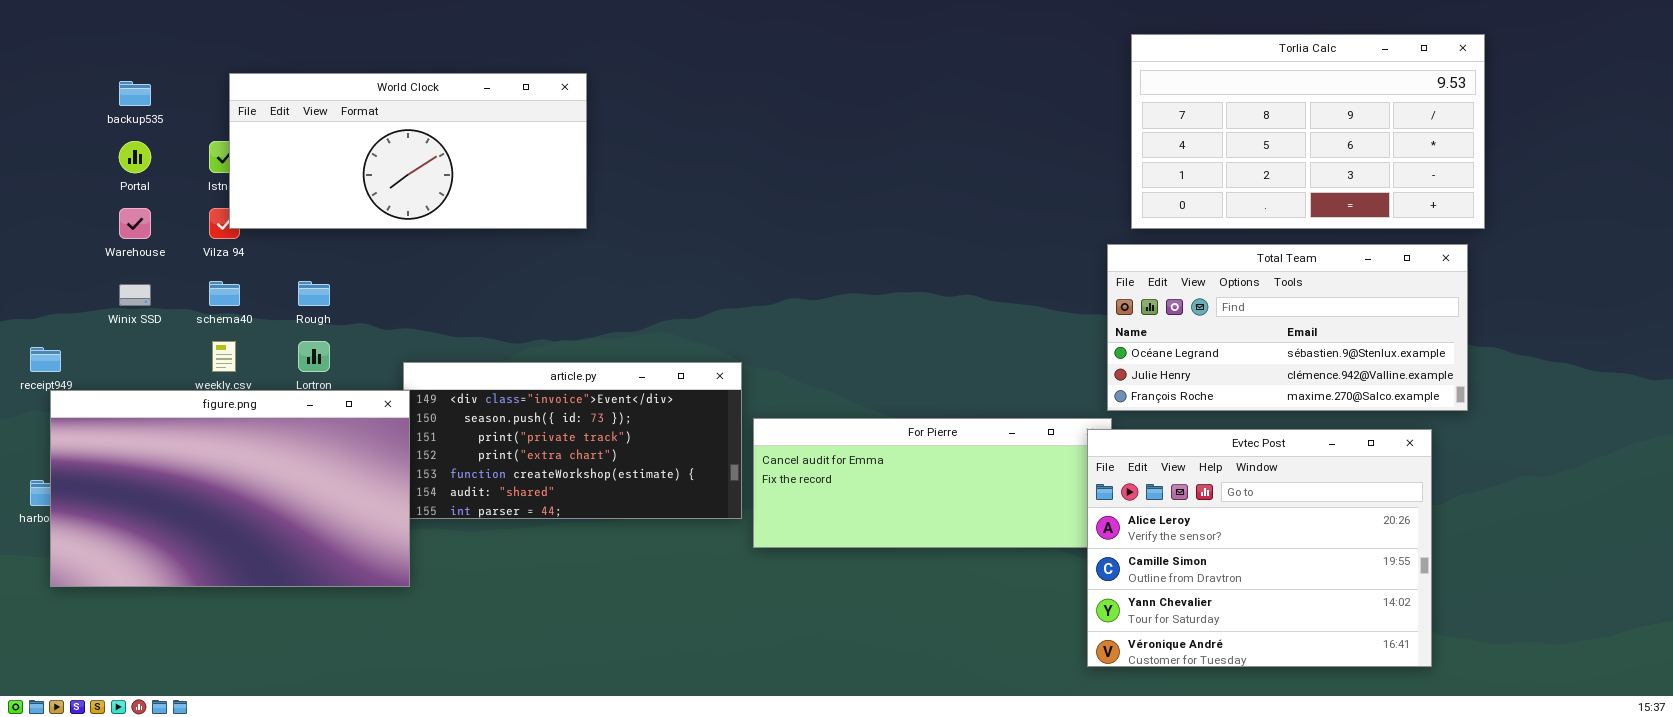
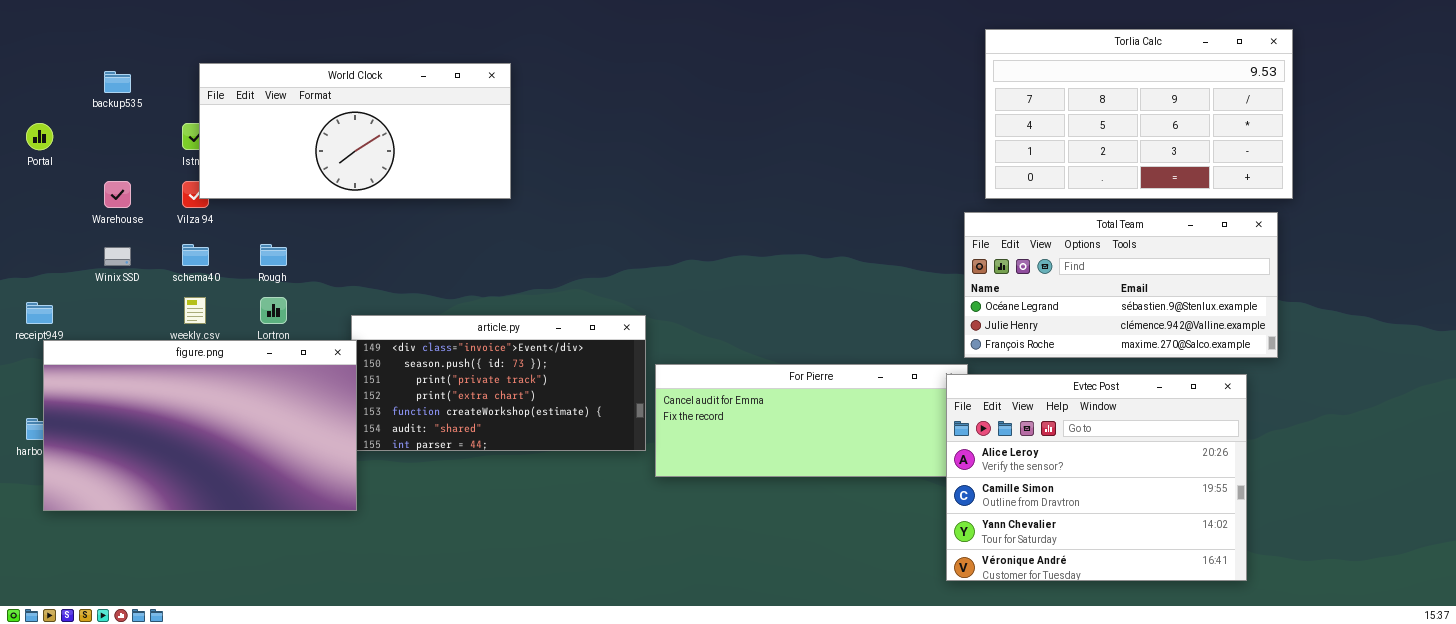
Portal: [119,141,151,173] -> [26,123,53,150], moved

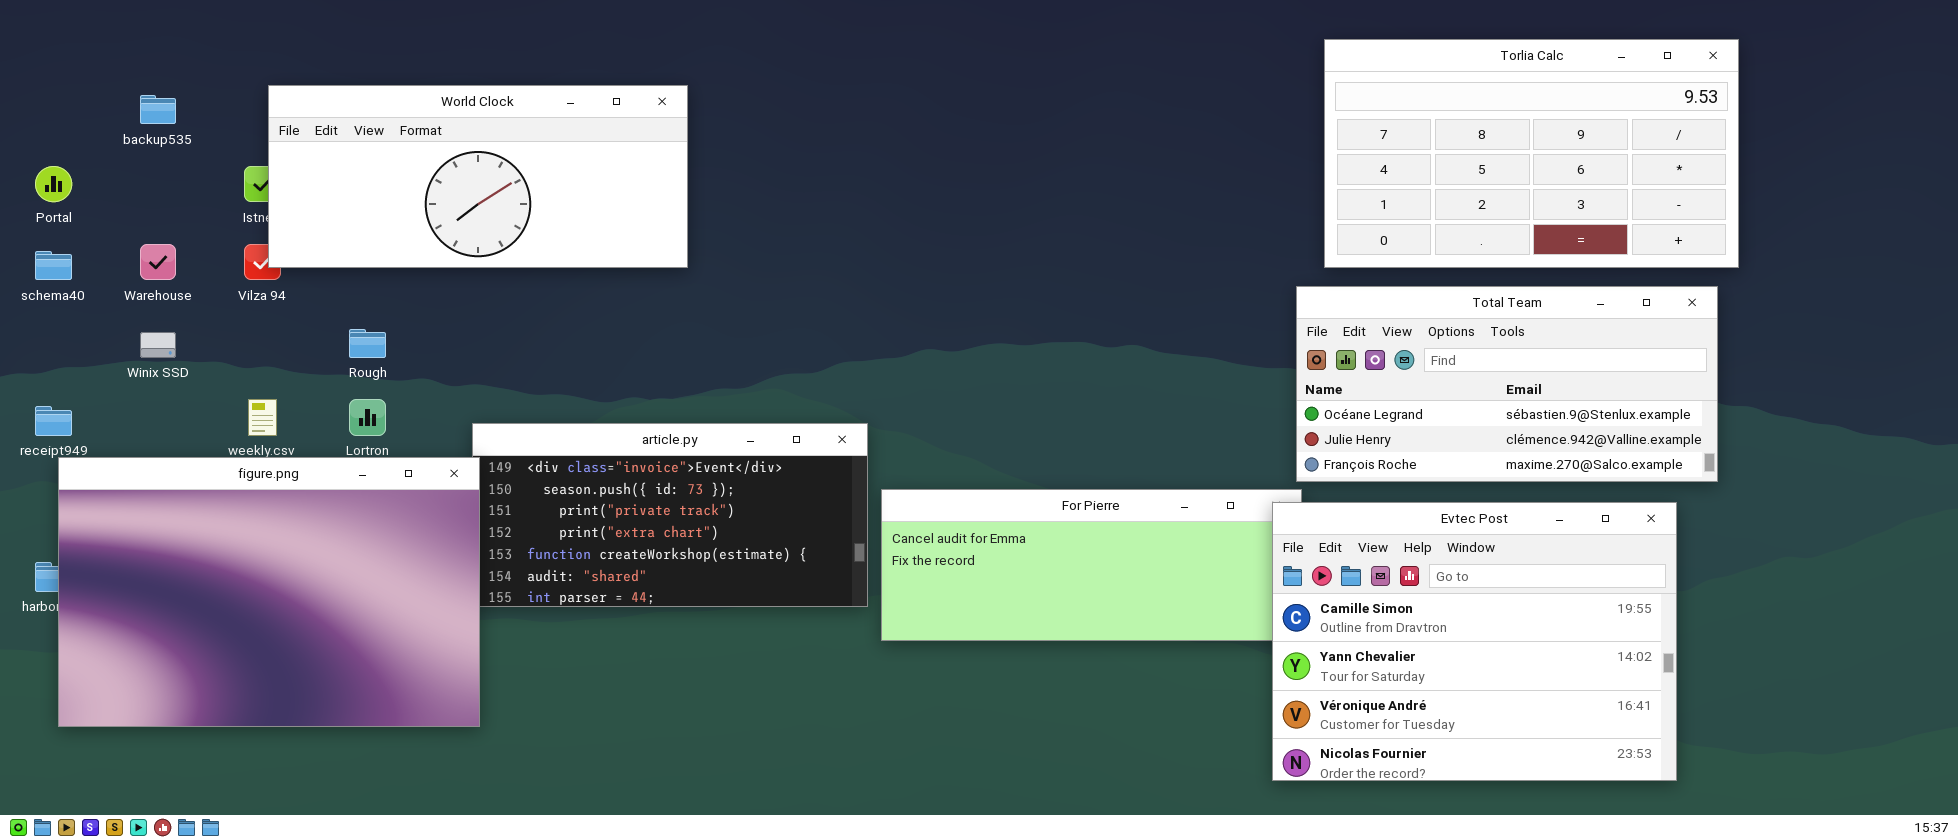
schema40: [182,244,209,266] -> [35,251,72,280], moved
figure.png: [43,340,357,511] -> [58,457,480,727], resized
Evtec Post: [946,374,1247,581] -> [1272,502,1677,781], scrolled down 1 row

